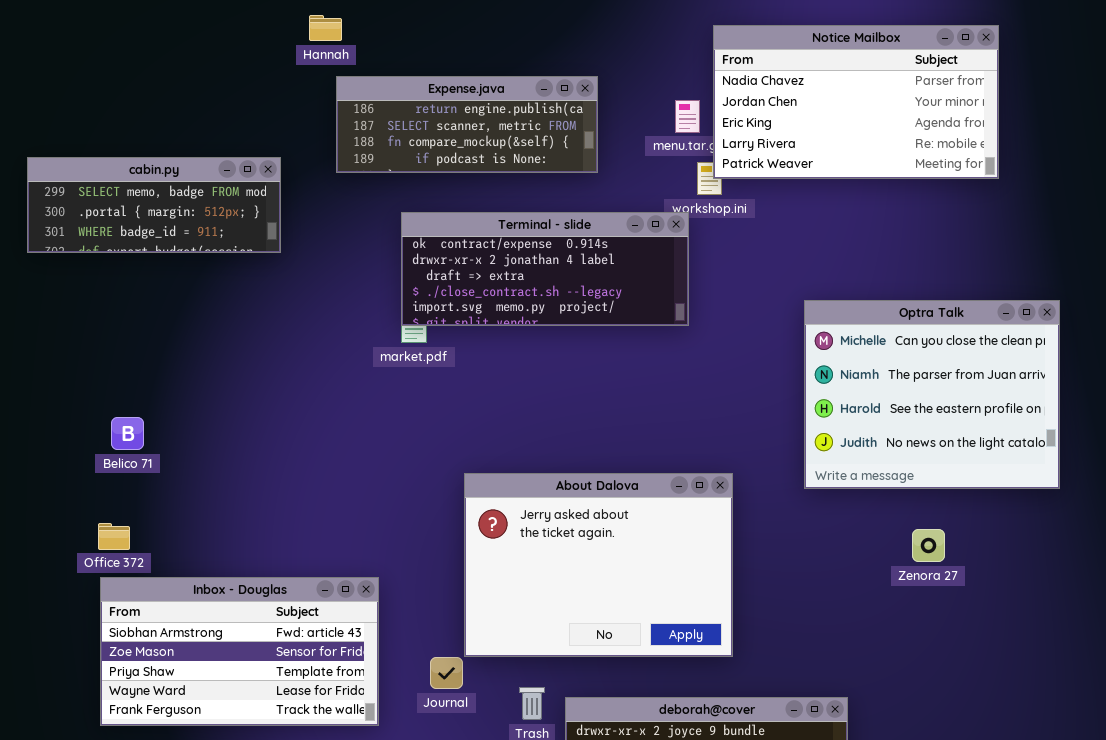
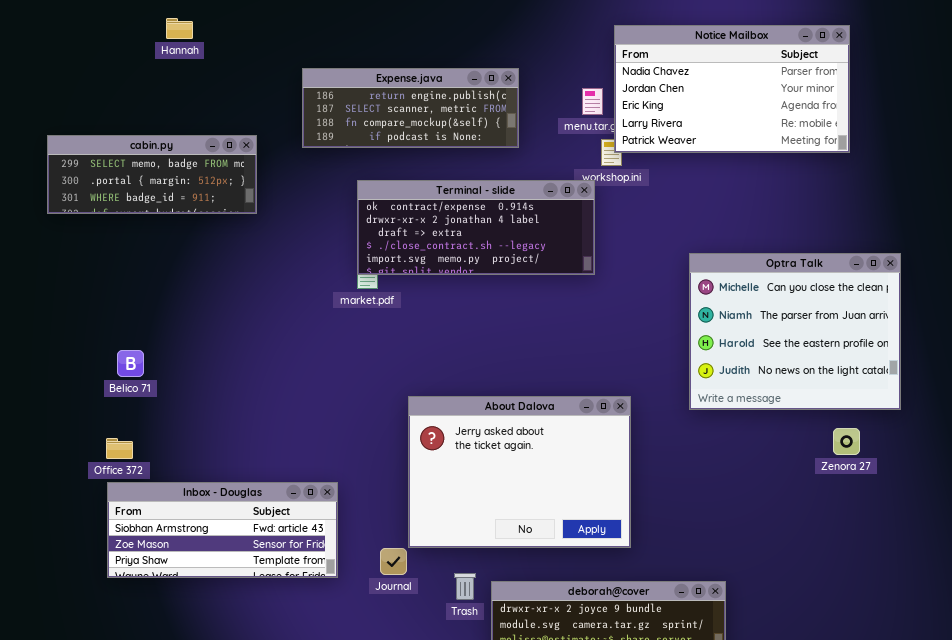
Hannah: [309,15,342,41] -> [166,18,193,39], moved
Zenora 27: [912,529,945,562] -> [833,428,860,455], moved
Inbox - Douglas: [100,577,379,726] -> [107,482,338,578], resized

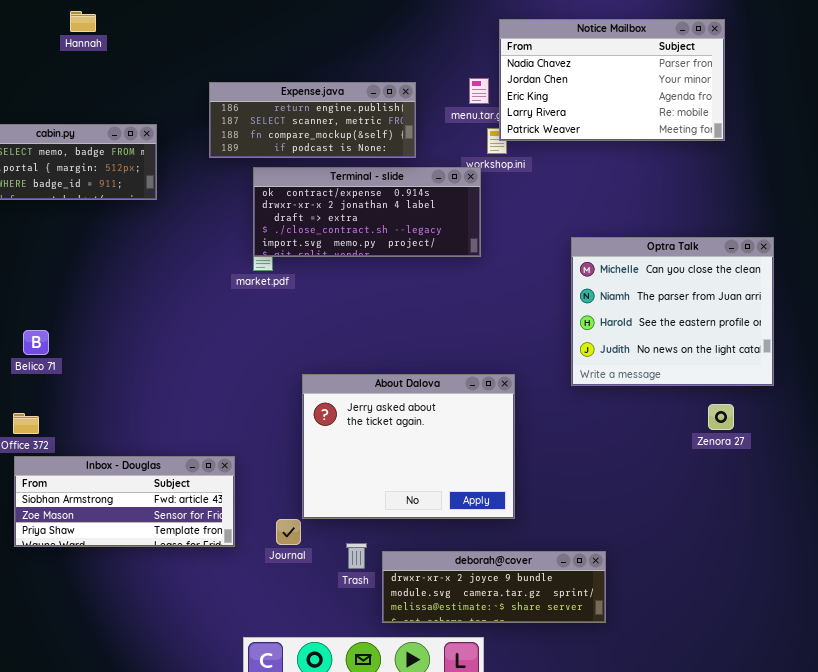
Expense.java: [302,68,519,148] -> [209,82,416,158], moved

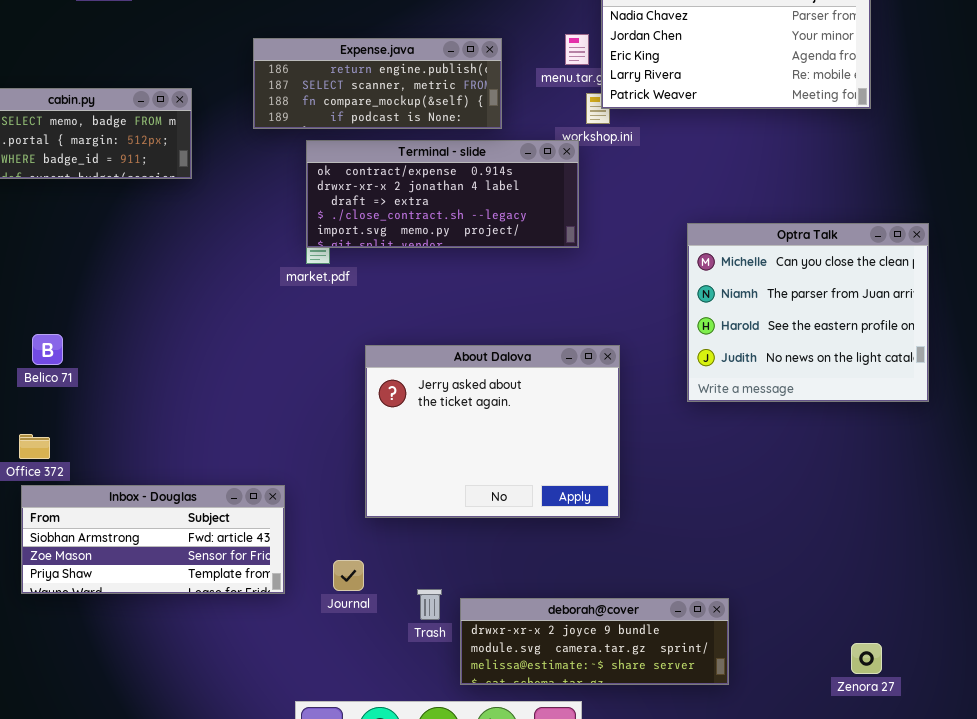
About Dalova: [302,374,515,519] -> [365,345,620,518], moved
Zenora 27: [708,404,734,430] -> [851,643,882,674], moved

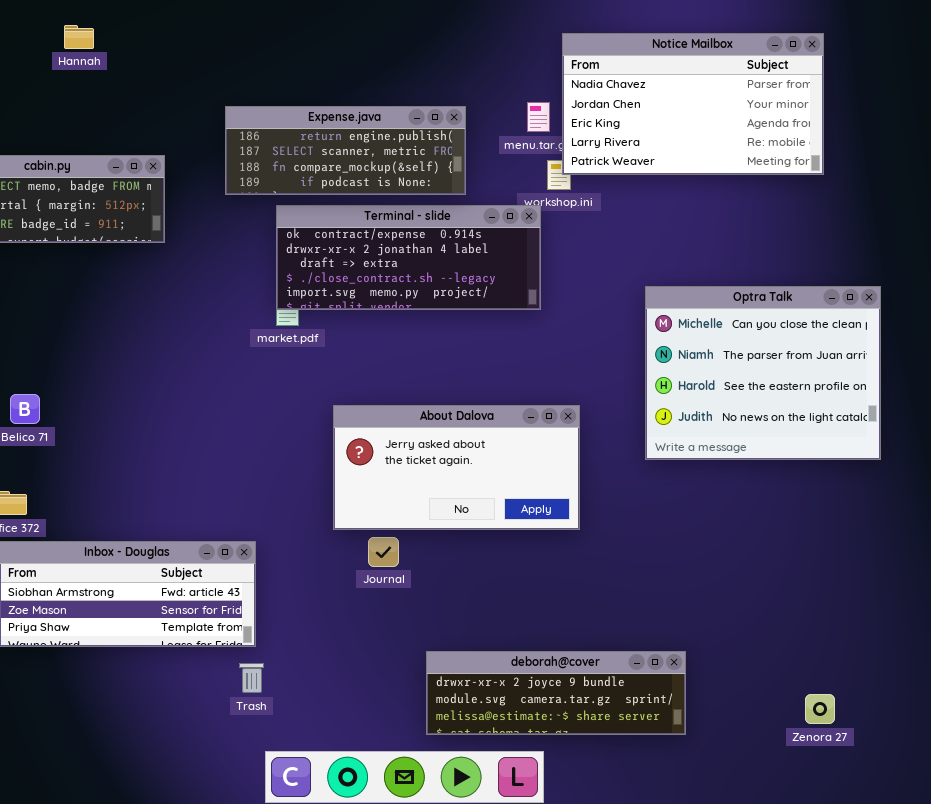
About Dalova: [365,345,620,518] -> [333,405,580,530], resized
Journal: [333,560,364,591] -> [368,537,399,567], moved
Trash: [417,589,442,620] -> [239,663,264,693], moved

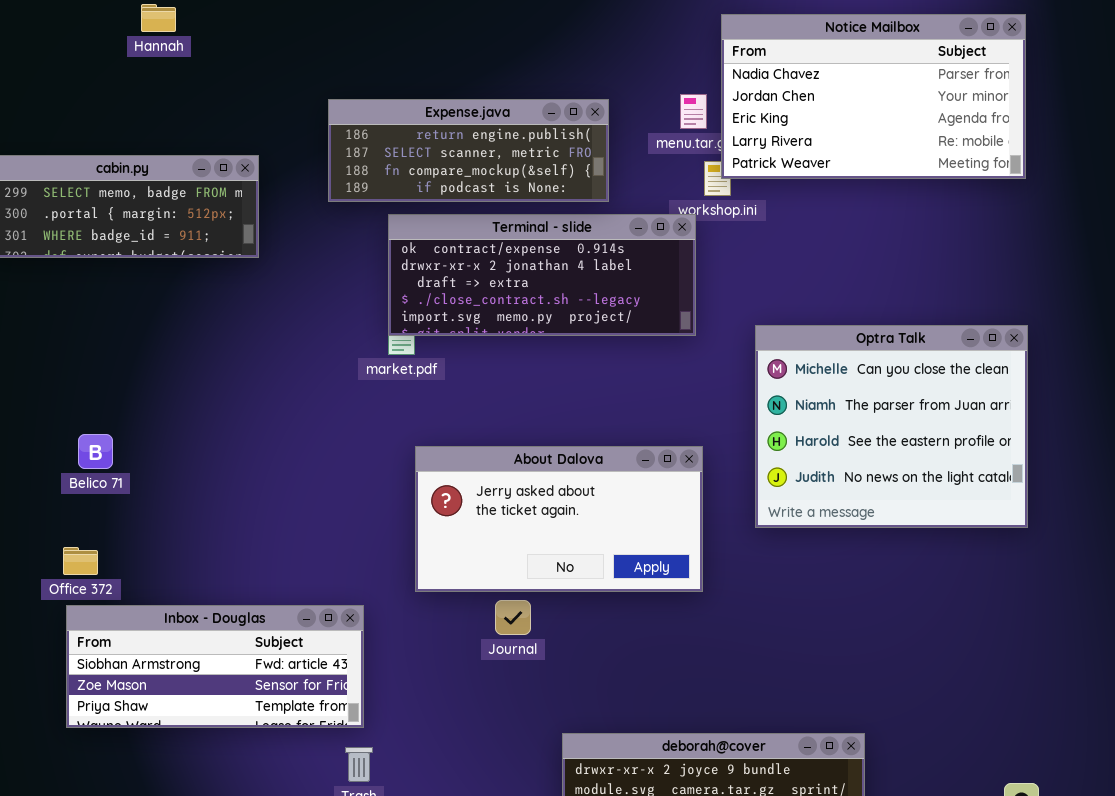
Optra Talk: [645,286,881,460] -> [755,325,1028,528], moved
About Dalova: [333,405,580,530] -> [415,446,703,592], moved

